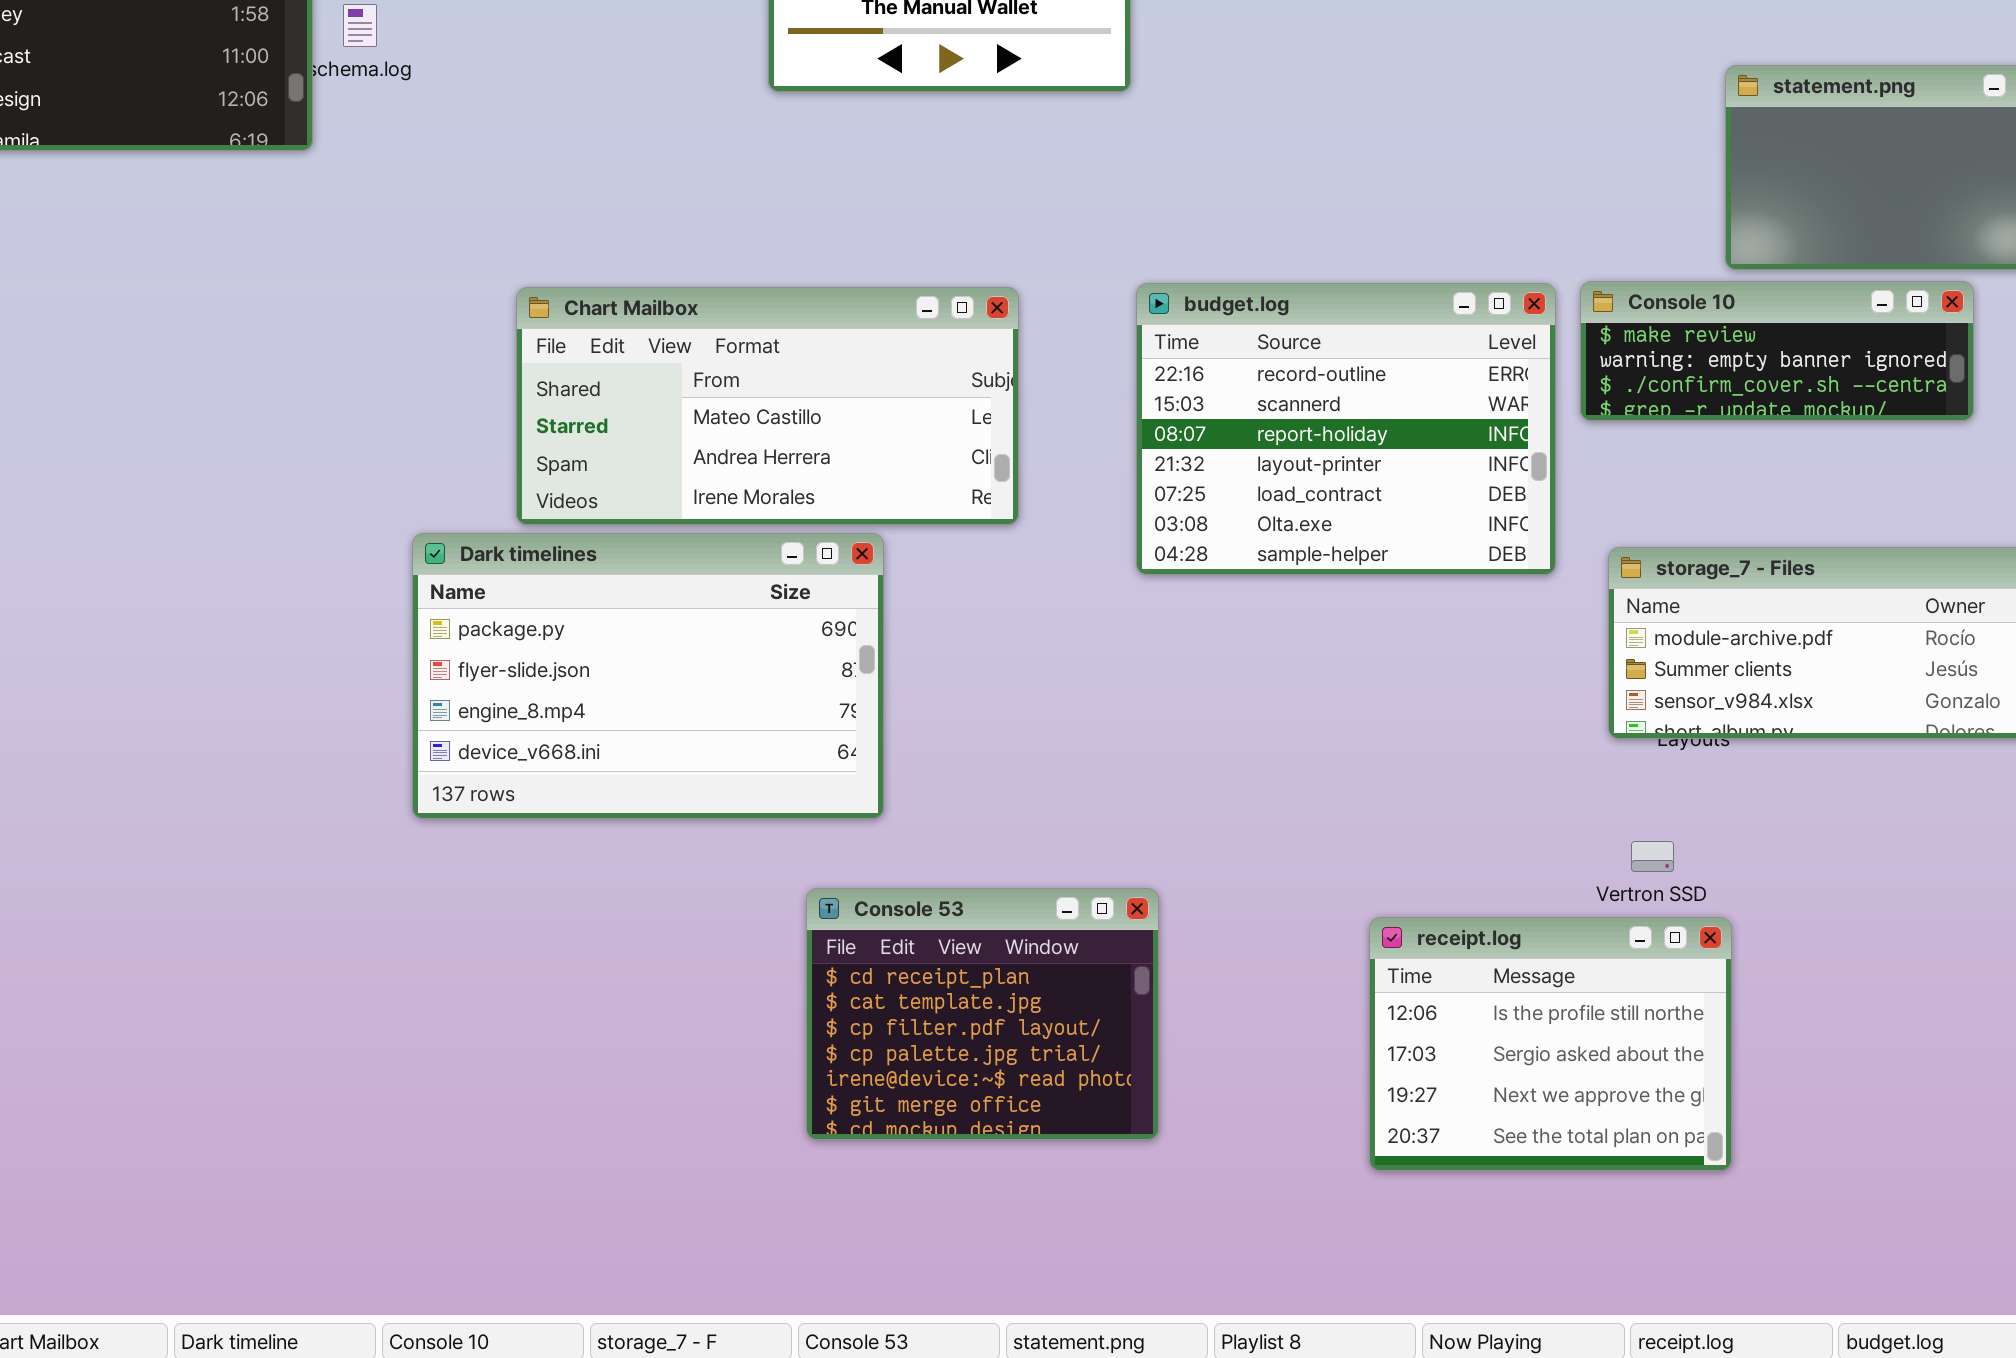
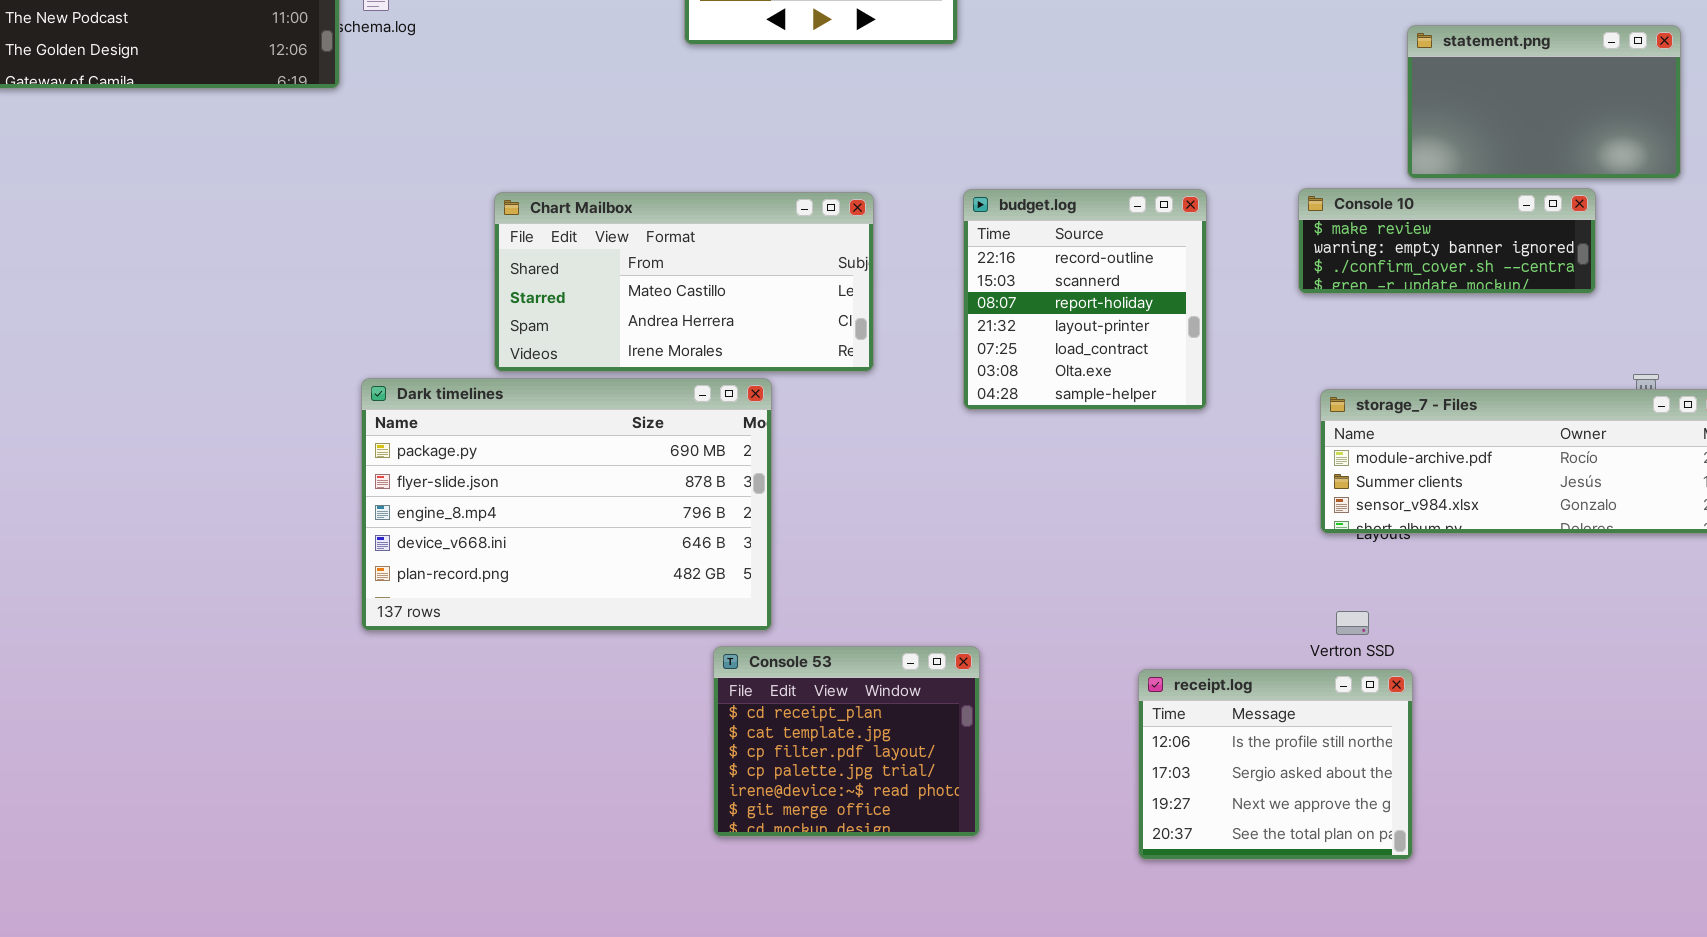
budget.log: [1136,283,1556,575] -> [963,189,1207,410], resized
Dark timelines: [412,533,884,819] -> [361,378,772,631], resized

